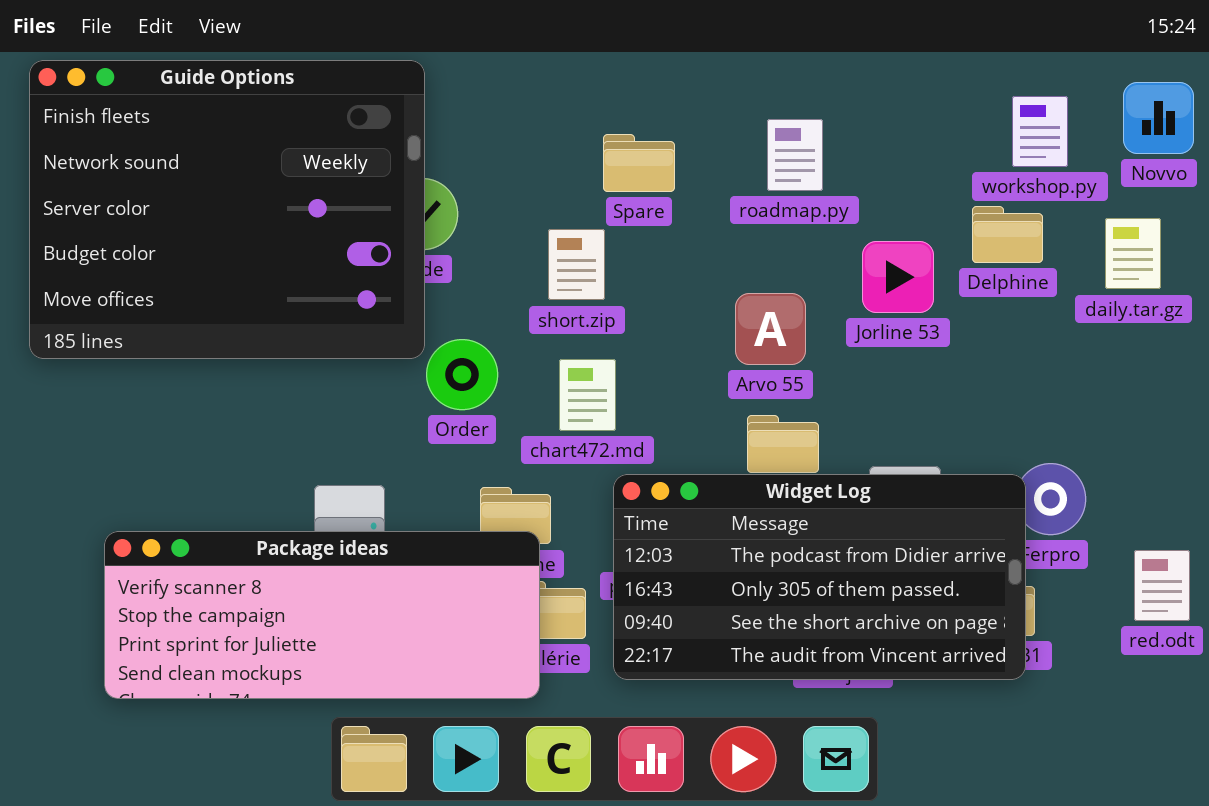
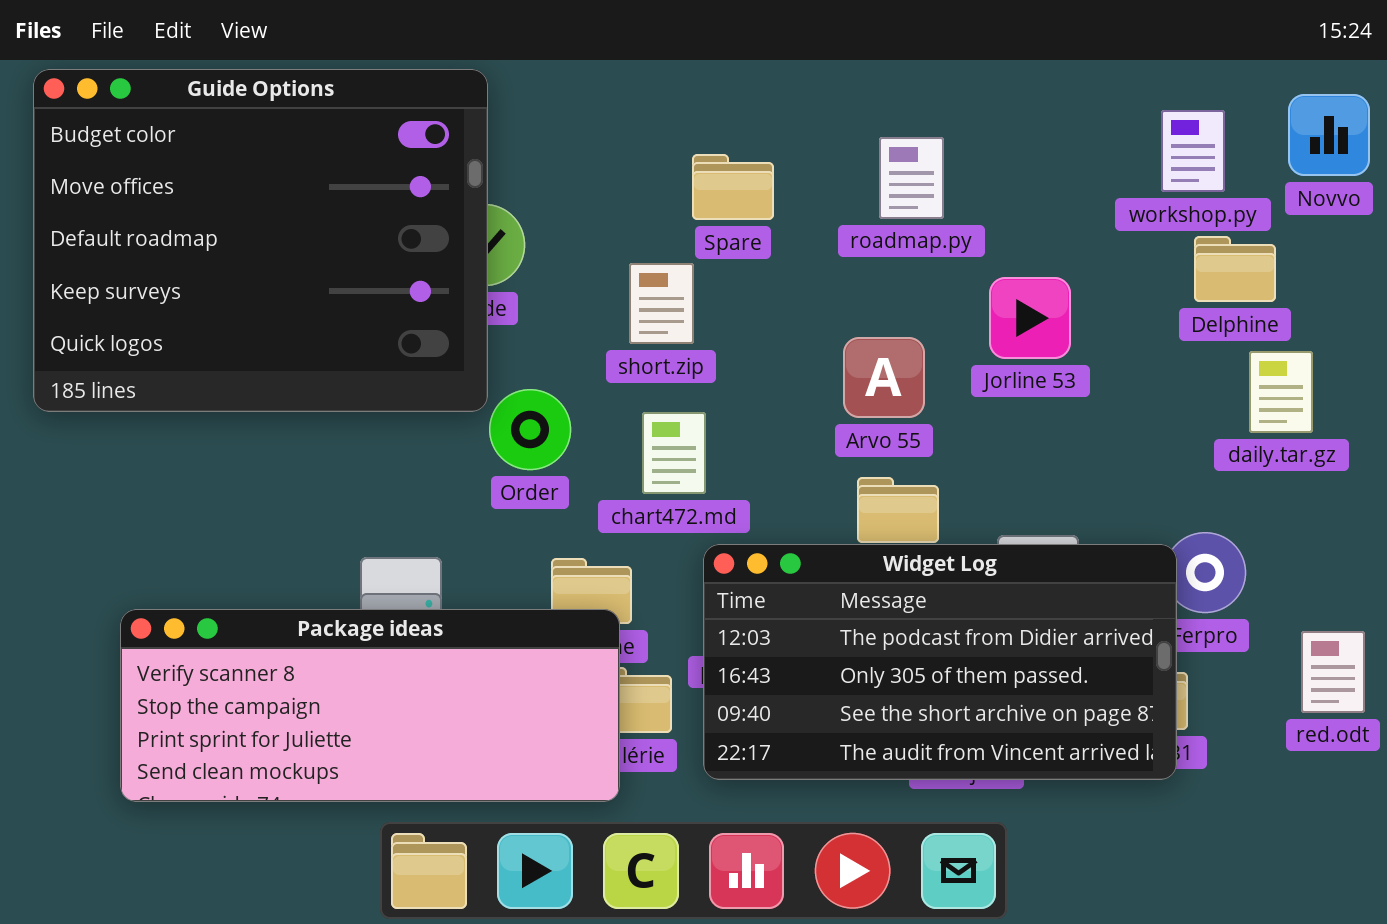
Guide Options: [29,60,425,359] -> [33,69,488,412], scrolled down 3 rows
Delphine: [972,206,1043,263] -> [1194,236,1276,302], moved
daily.tar.gz: [1105,218,1161,289] -> [1249,351,1313,433], moved

